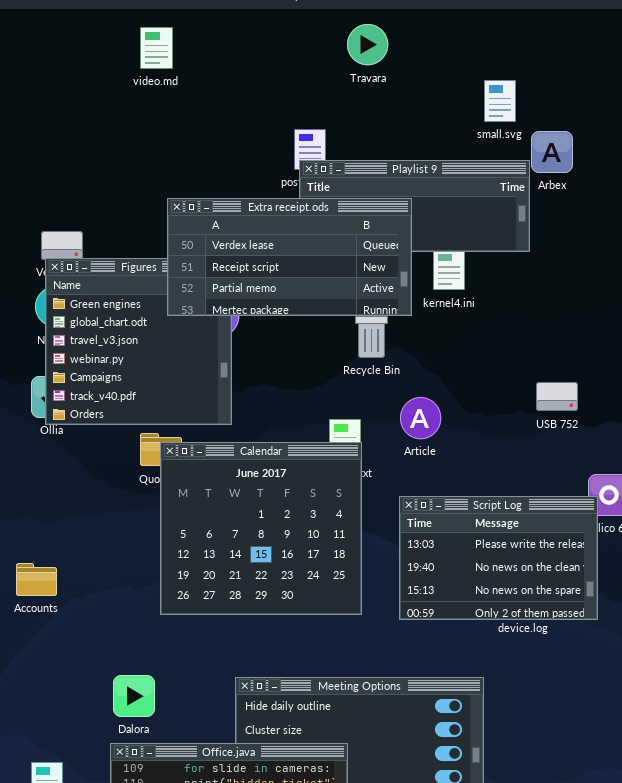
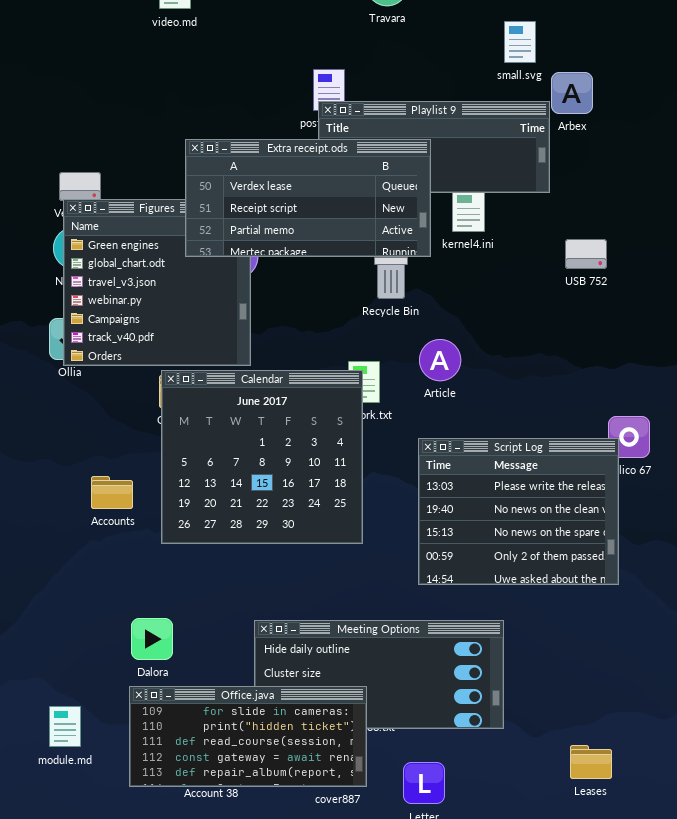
USB 752: [536,382,578,411] -> [565,239,607,269], moved
Calendar: [160,442,362,615] -> [161,370,363,544], moved
Script Log: [399,496,598,620] -> [418,438,619,585], resized
Accounts: [16,563,57,596] -> [91,476,133,509], moved

